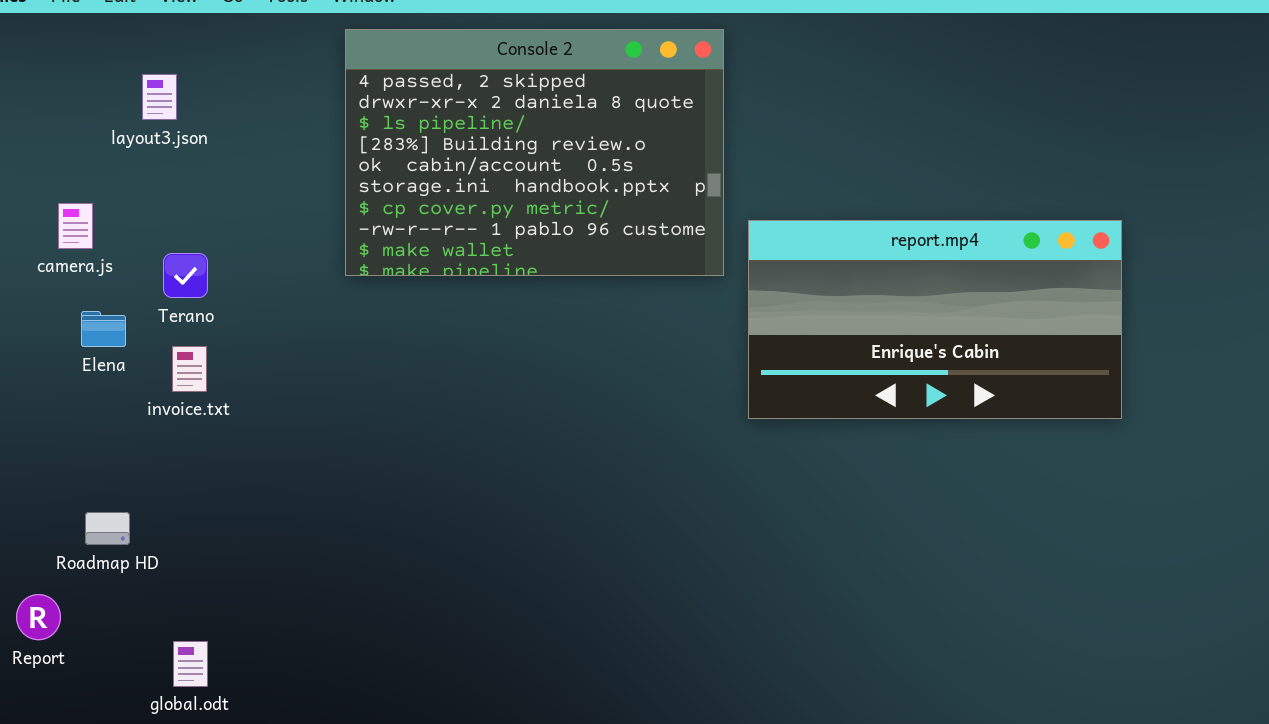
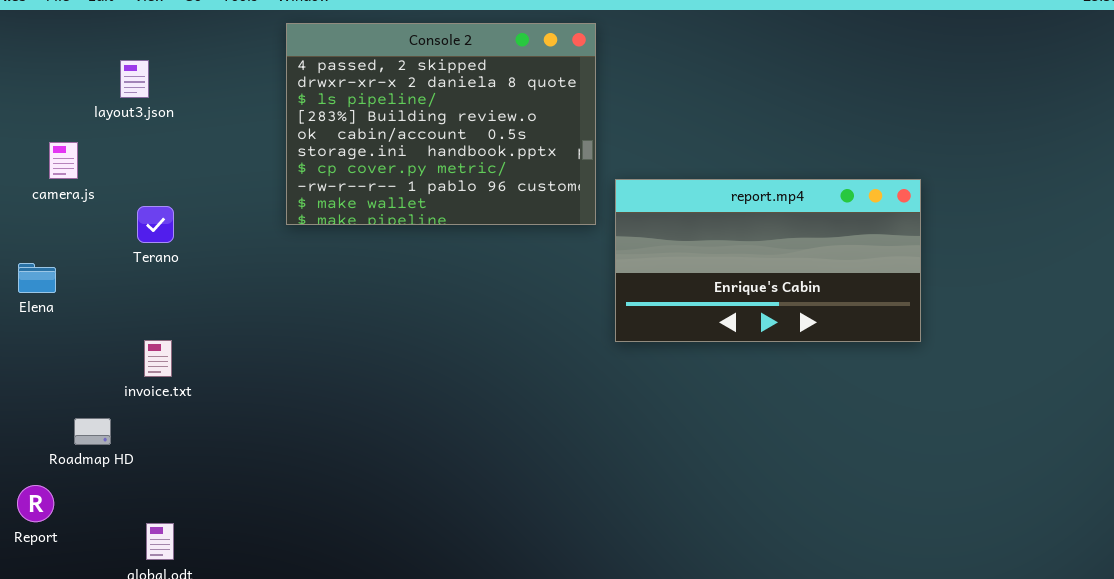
camera.js: [58,203,93,249] -> [49,142,78,179], moved
Elena: [81,311,126,347] -> [18,263,56,293], moved
invoice.txt: [172,346,207,392] -> [144,340,172,377], moved

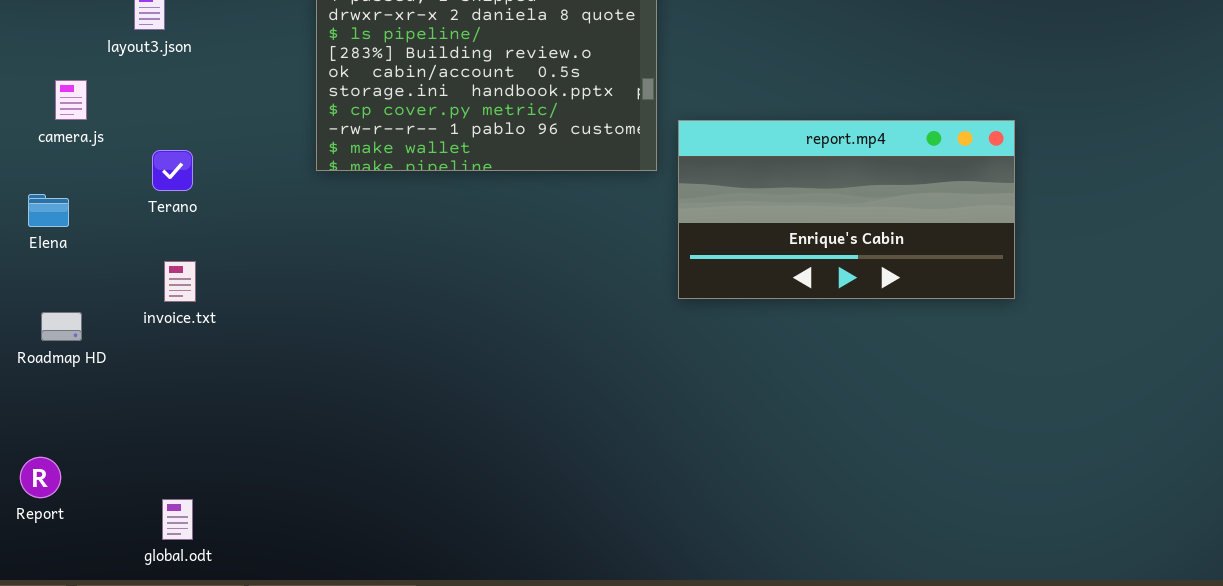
Elena: [18,263,56,293] -> [28,194,69,227], moved
invoice.txt: [144,340,172,377] -> [164,261,196,302], moved
Roadmap HD: [74,418,111,445] -> [41,312,82,341], moved

